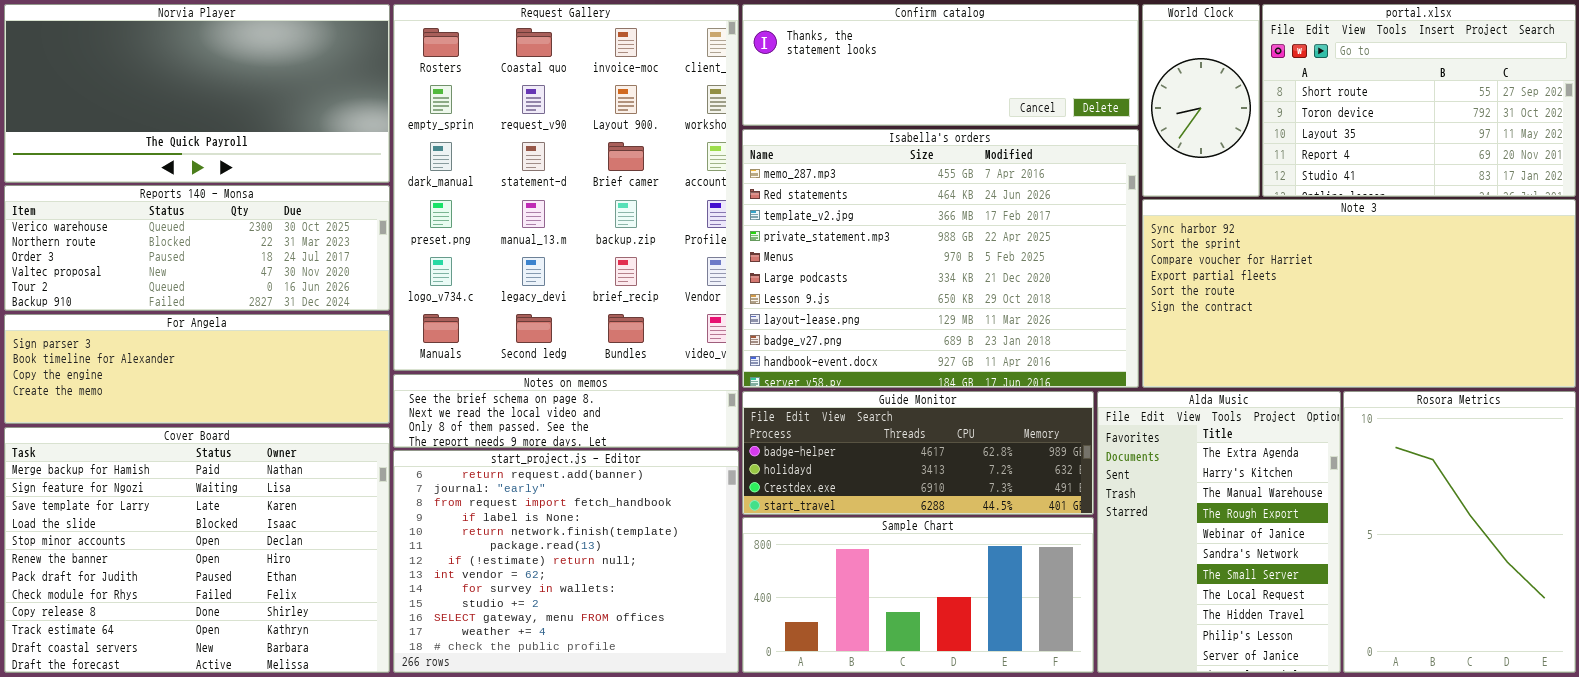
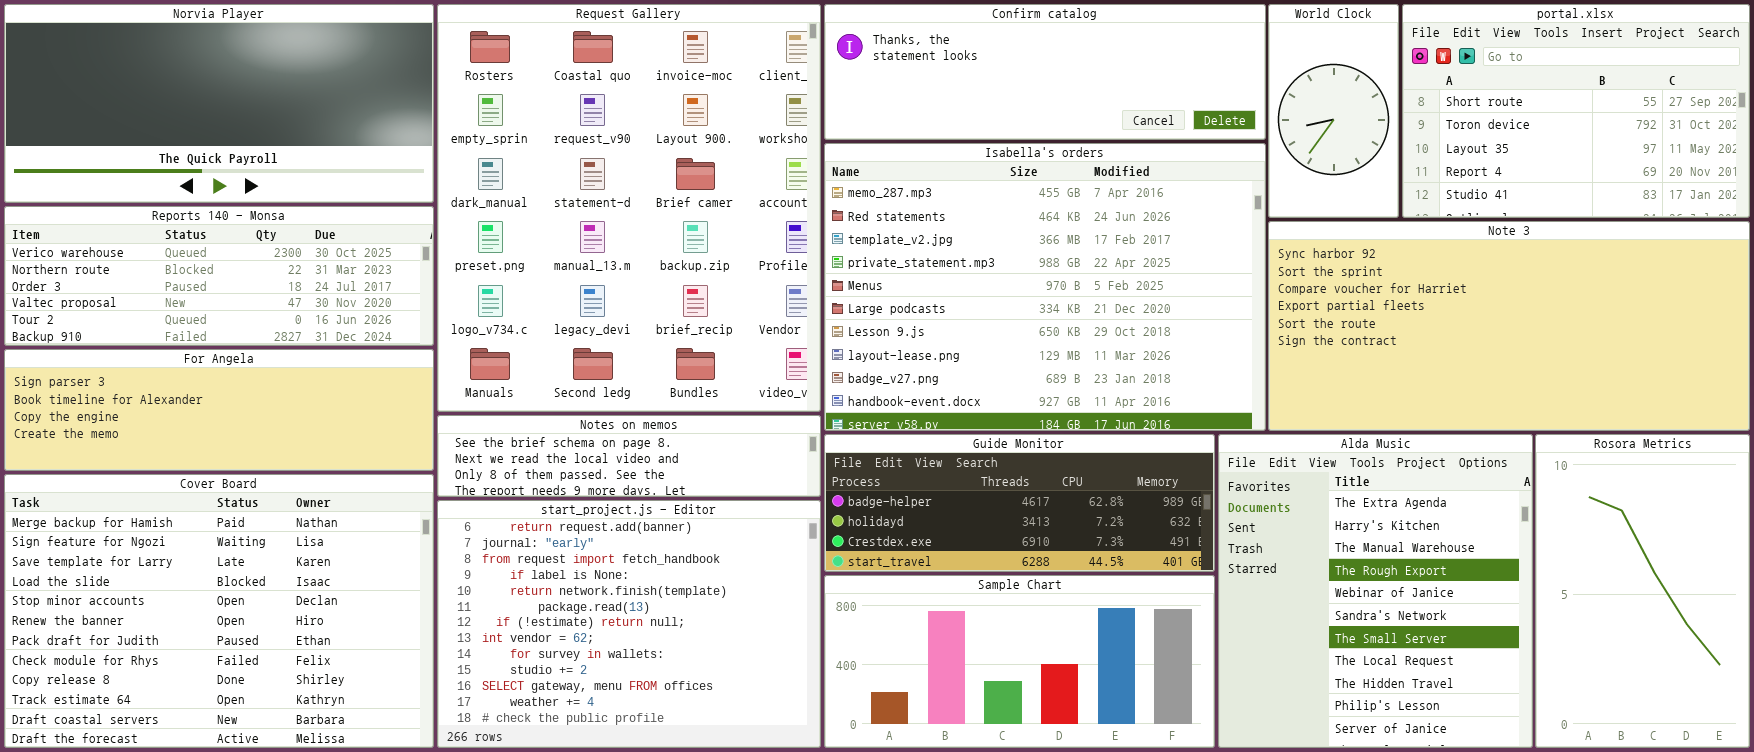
Alda Music: [1097,391,1341,673] -> [1218,434,1533,748], resized
Rosora Metrics: [1343,391,1576,673] -> [1535,434,1750,748], resized

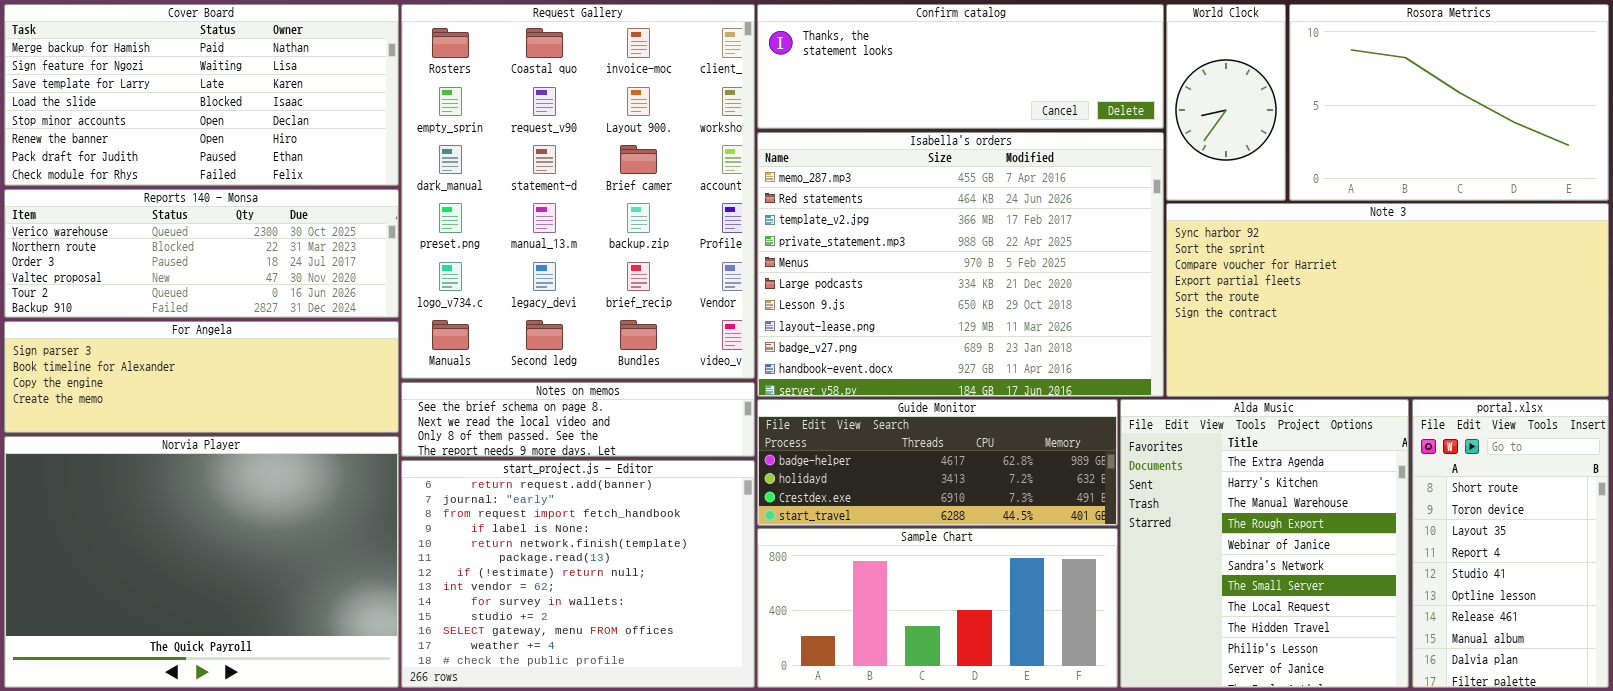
Norvia Player: [4,4,434,203] -> [4,436,399,688], moved, resized
portal.xlsx: [1402,4,1750,218] -> [1412,399,1609,688], moved, resized
Rosora Metrics: [1535,434,1750,748] -> [1289,4,1609,201], moved, resized
Cover Board: [4,474,434,748] -> [4,4,399,186], moved, resized

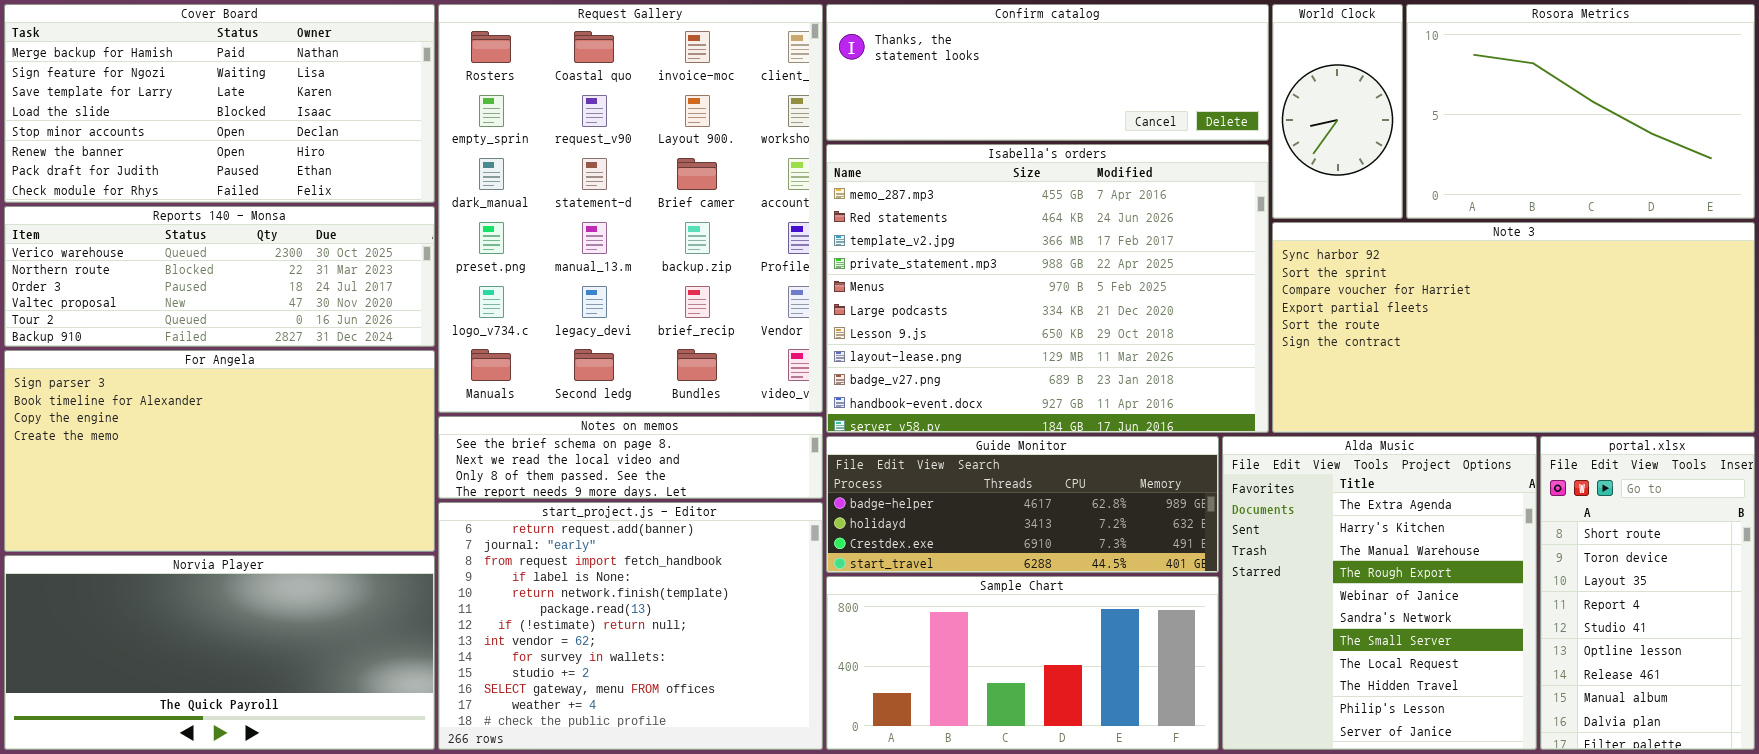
For Angela: [4,321,399,433] -> [4,350,435,552], resized
Norvia Player: [4,436,399,688] -> [4,555,435,750], resized

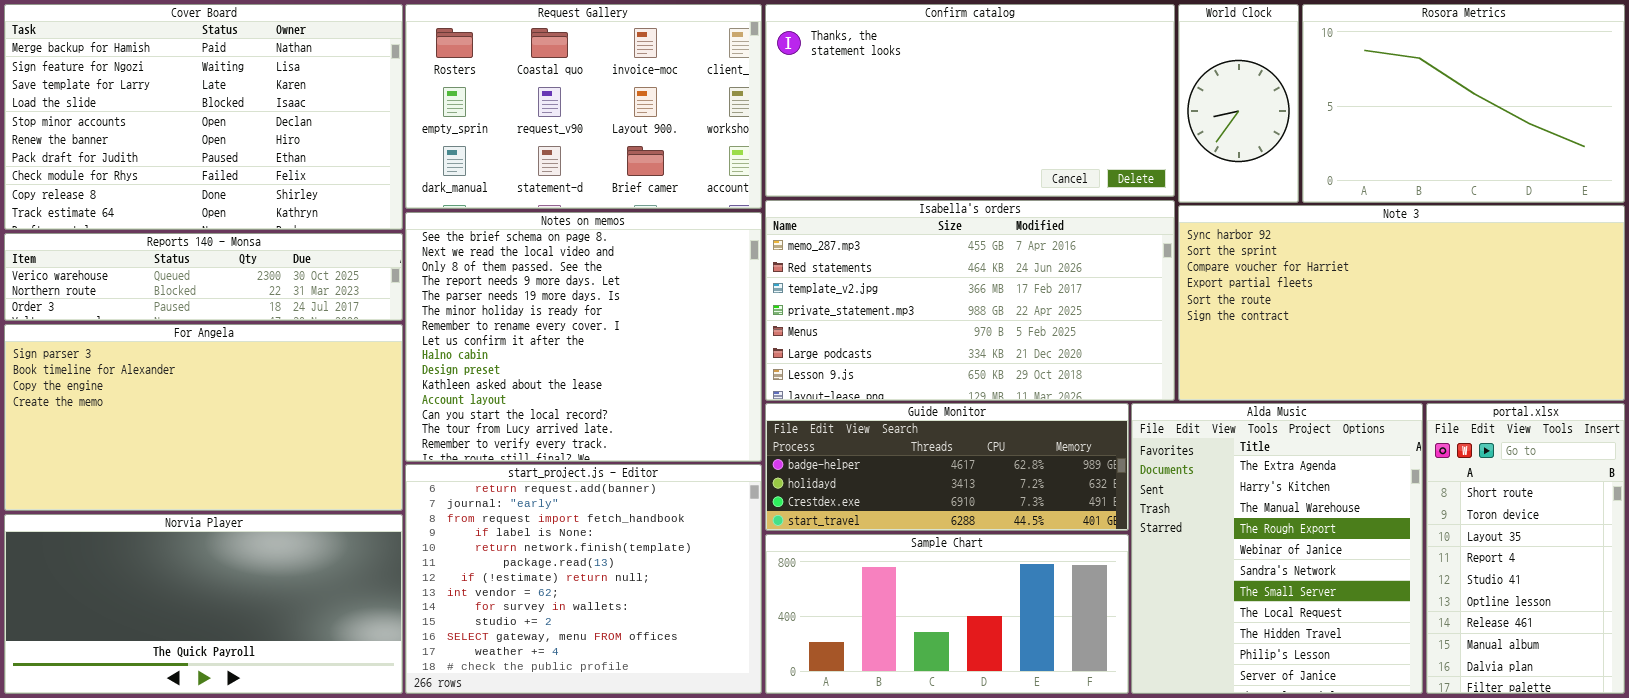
Cover Board: [4,4,435,203] -> [4,4,403,230], resized
Request Gallery: [438,4,823,413] -> [405,4,762,209], resized
Confirm catalog: [826,4,1269,141] -> [765,4,1175,197], resized
Isabella's orders: [826,144,1269,433] -> [765,200,1175,401], resized
Reports 140 - Monsa: [4,206,435,347] -> [4,233,403,321], resized
Notes on memos: [438,416,823,499] -> [405,212,762,462], resized

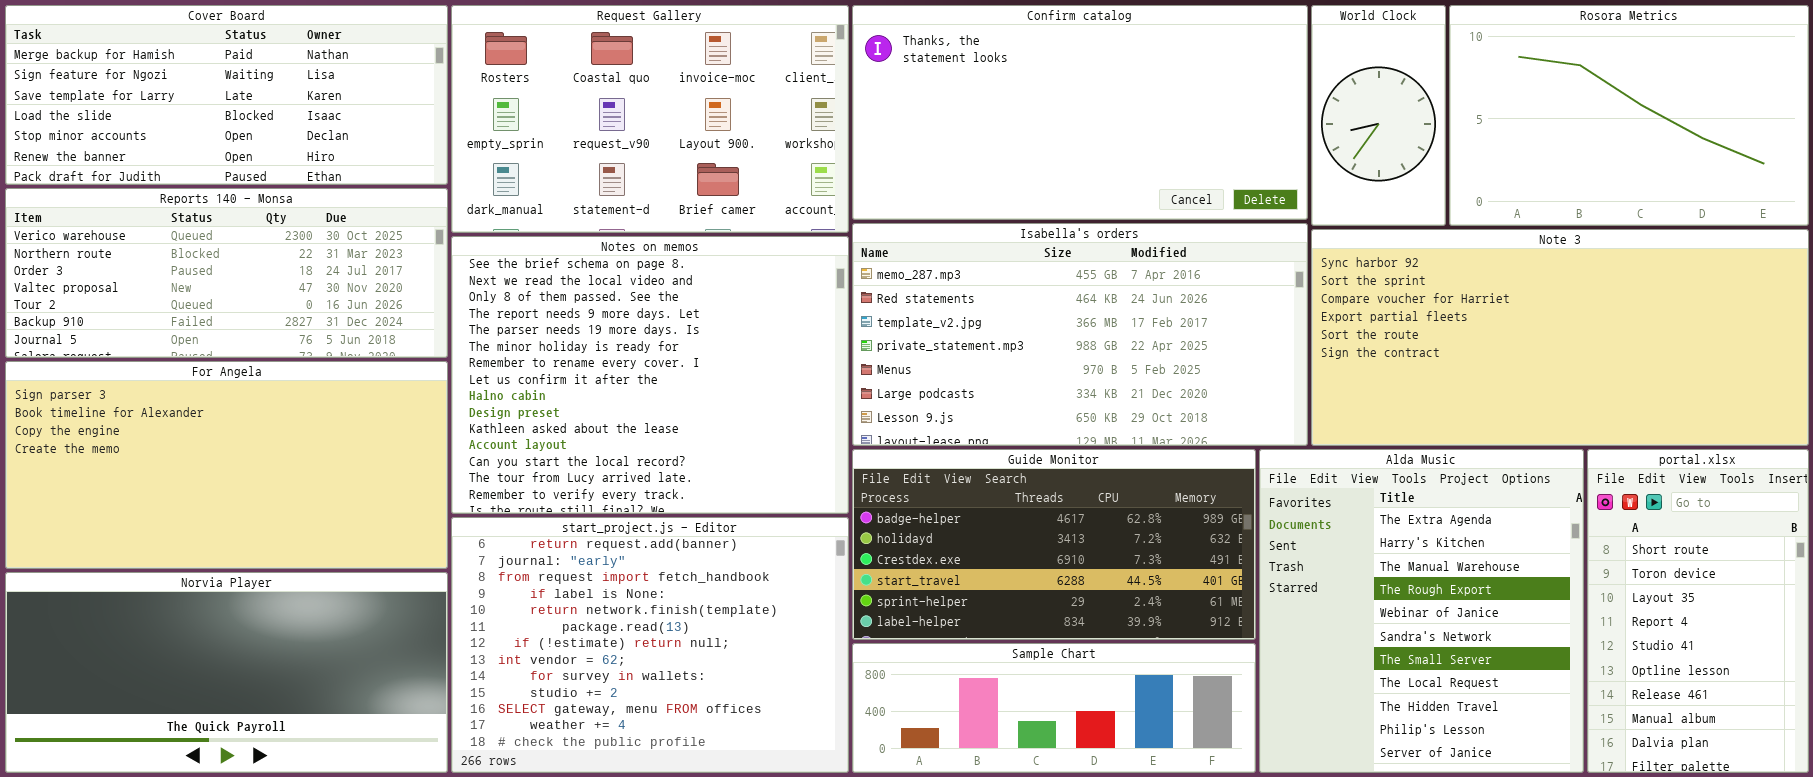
Cover Board: [4,4,403,230] -> [5,5,448,185], resized
Reports 140 - Monsa: [4,233,403,321] -> [5,188,448,358], resized
Guide Monitor: [765,403,1129,531] -> [852,449,1256,640], resized
Sample Chart: [765,534,1129,694] -> [852,643,1256,773], resized

